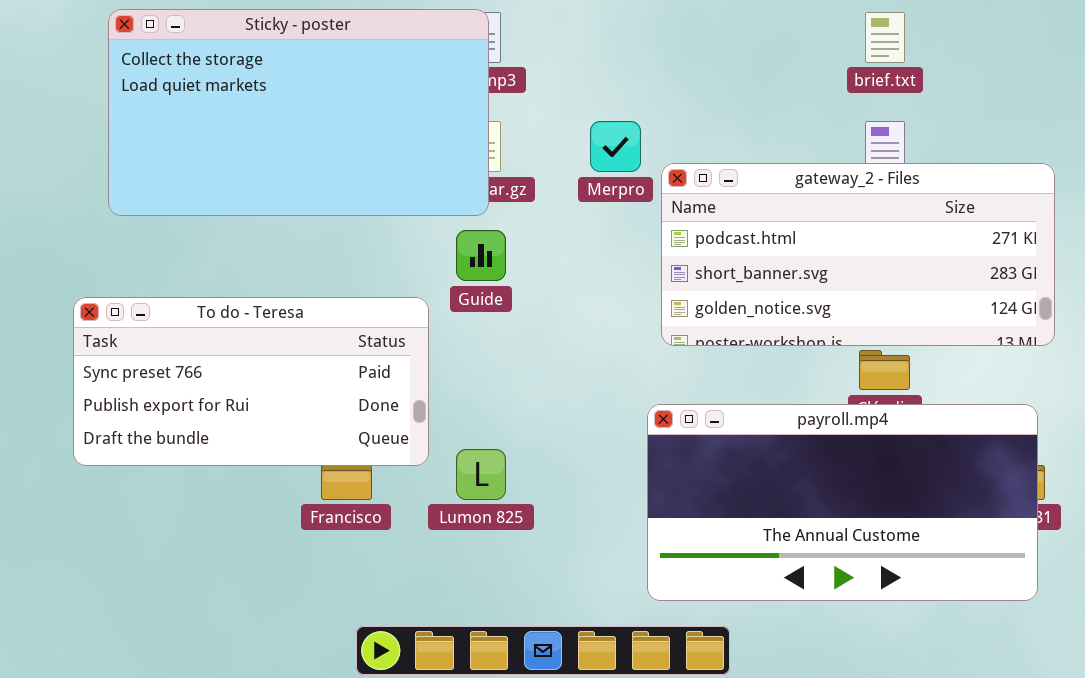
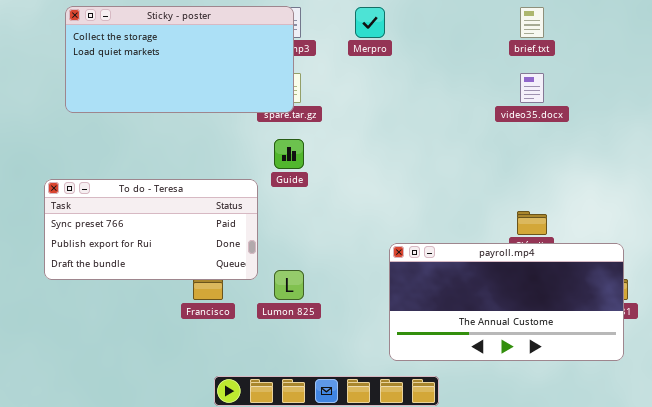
Sticky - poster: [108,9,489,216] -> [65,6,294,113], resized
Merpro: [590,121,641,172] -> [355,7,385,38], moved
gateway_2 - Files: [661,163,1055,346] -> none, closed

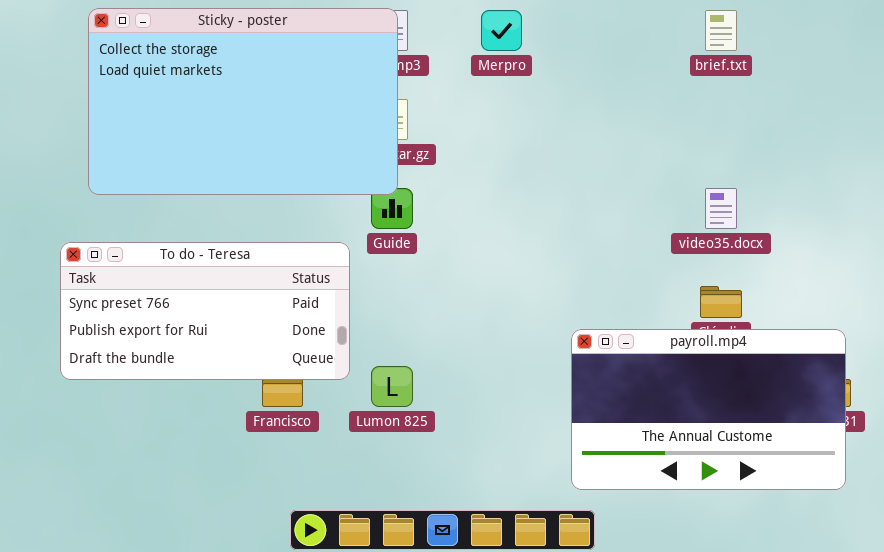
Sticky - poster: [65,6,294,113] -> [88,8,398,195], resized
video35.docx: [520,73,544,103] -> [705,188,737,229], moved
payroll.mp4: [389,243,624,361] -> [571,329,846,490], resized

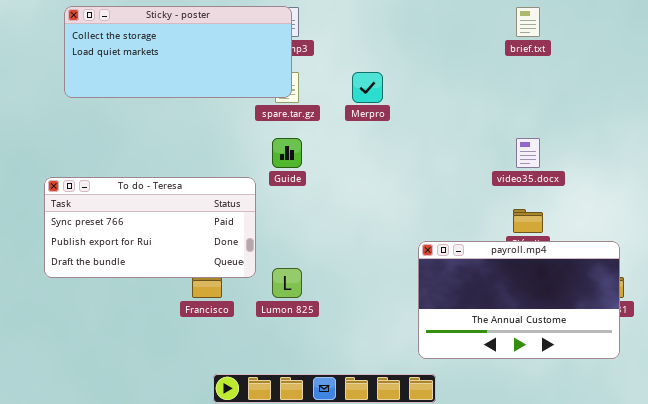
Sticky - poster: [88,8,398,195] -> [64,6,292,98], resized
Merpro: [481,10,522,51] -> [352,72,383,103], moved

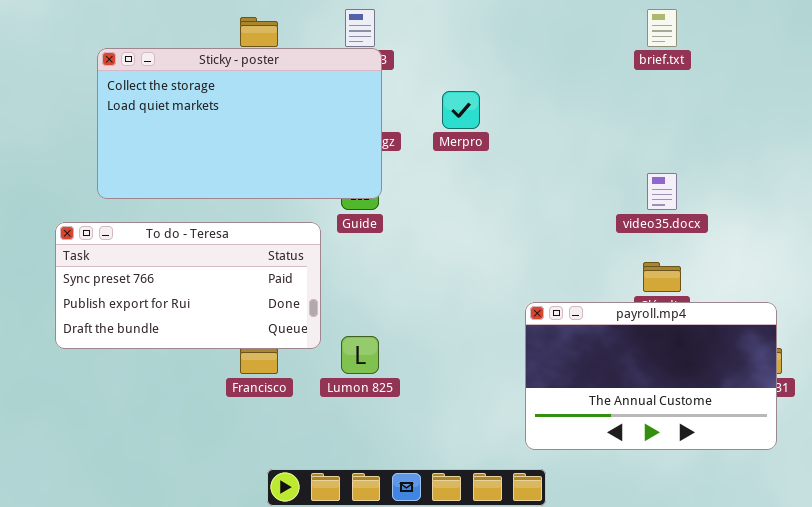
Sticky - poster: [64,6,292,98] -> [97,48,382,199], moved, resized

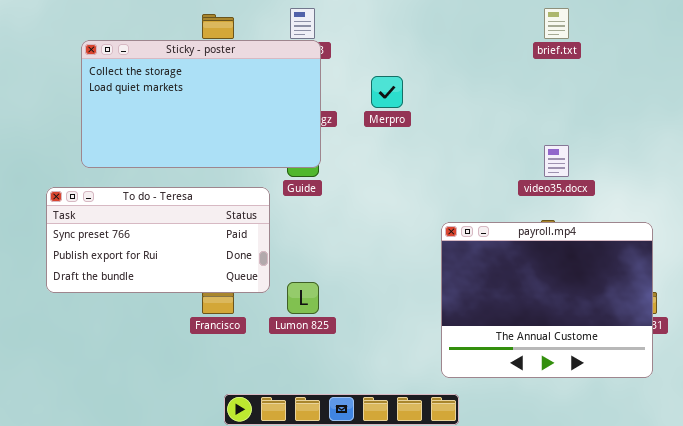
payroll.mp4: [525,302,777,450] -> [441,222,653,378], resized

